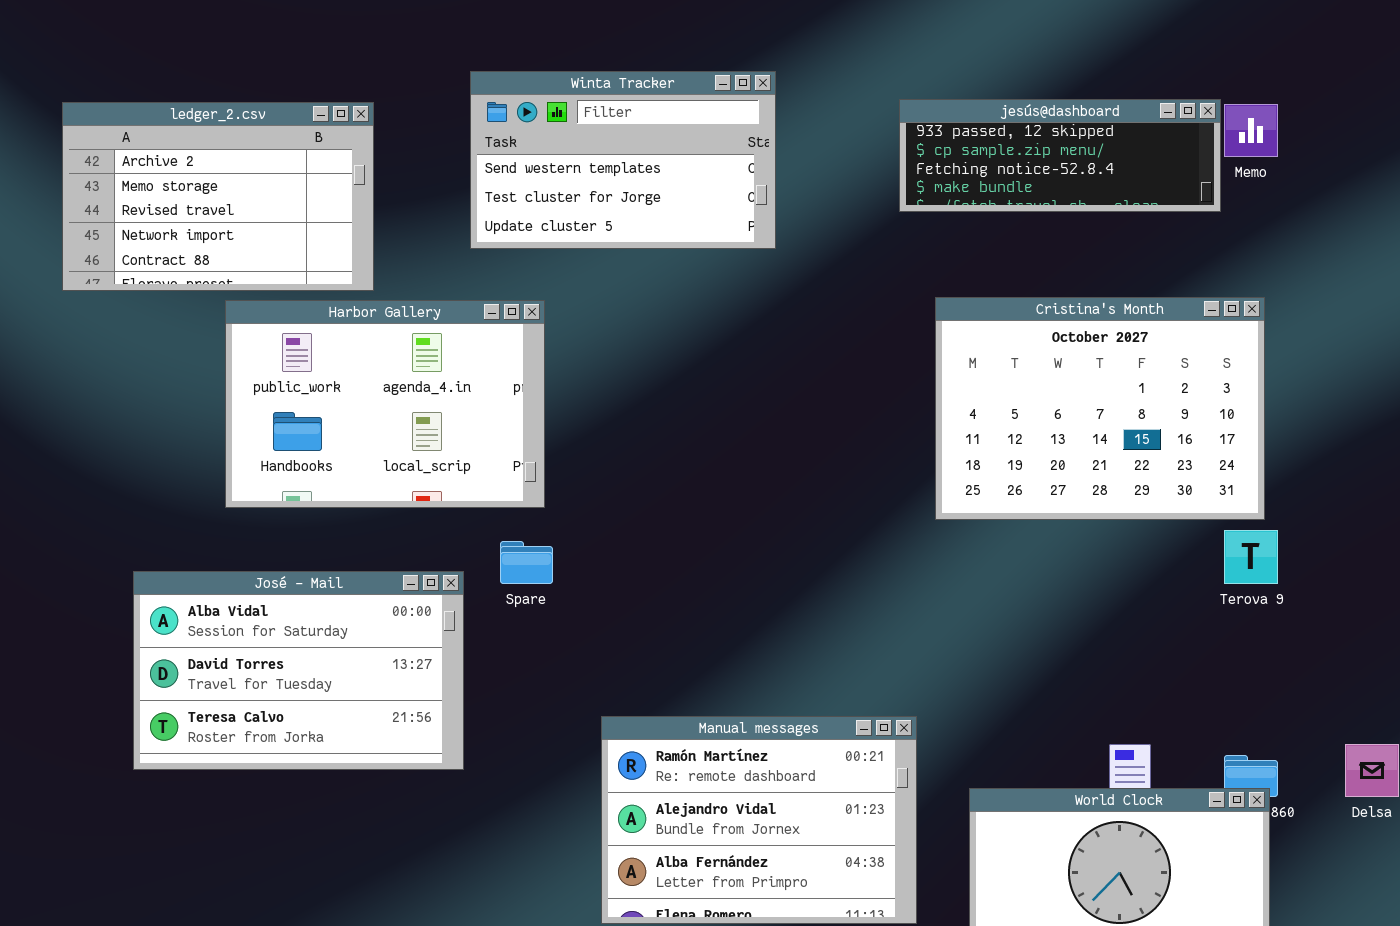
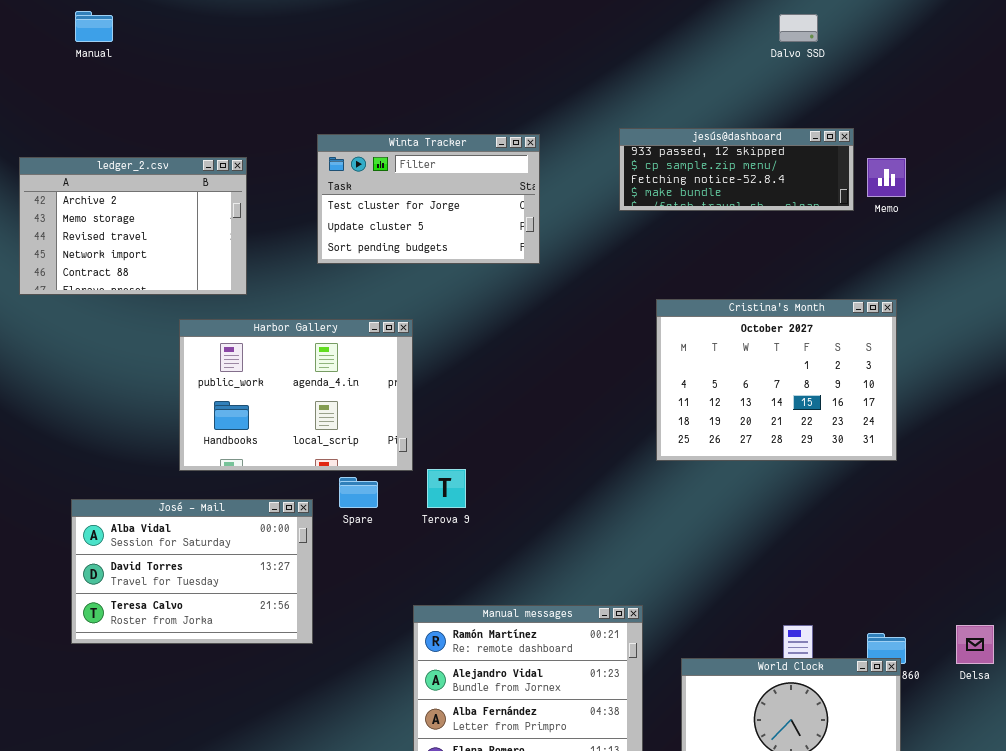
Winta Tracker: [470,71,776,249] -> [317,134,540,264], scrolled down 1 row
jesús@dashboard: [899,99,1221,212] -> [619,128,854,211], moved
Harbor Gallery: [225,300,545,508] -> [179,319,413,471], moved
Terova 9: [1224,530,1278,584] -> [427,469,466,508], moved

